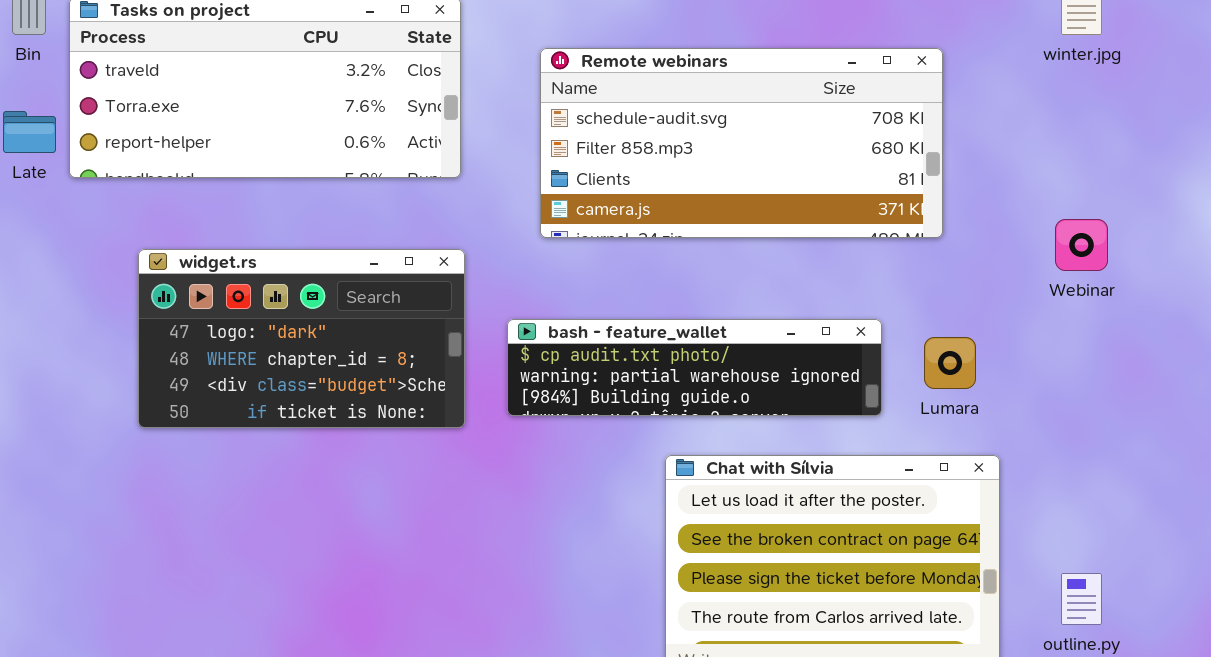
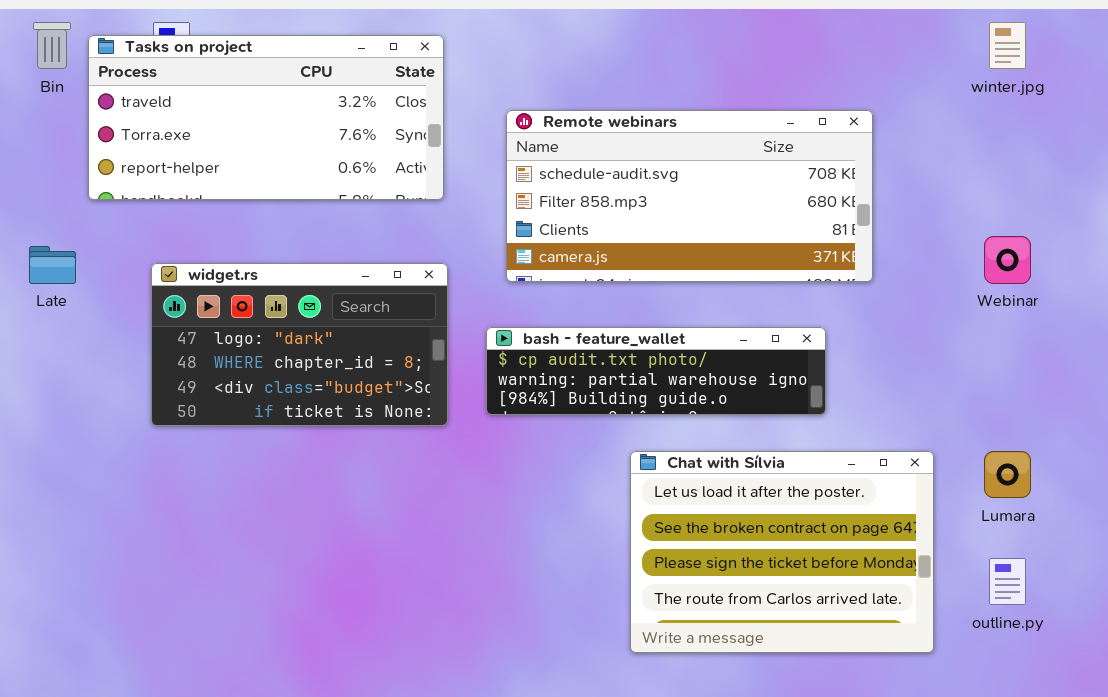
Remote webinars: [540,48,943,238] -> [506,110,873,282], moved
Late: [3,111,56,153] -> [29,246,76,284], moved
Lumara: [924,337,976,389] -> [984,451,1031,498], moved

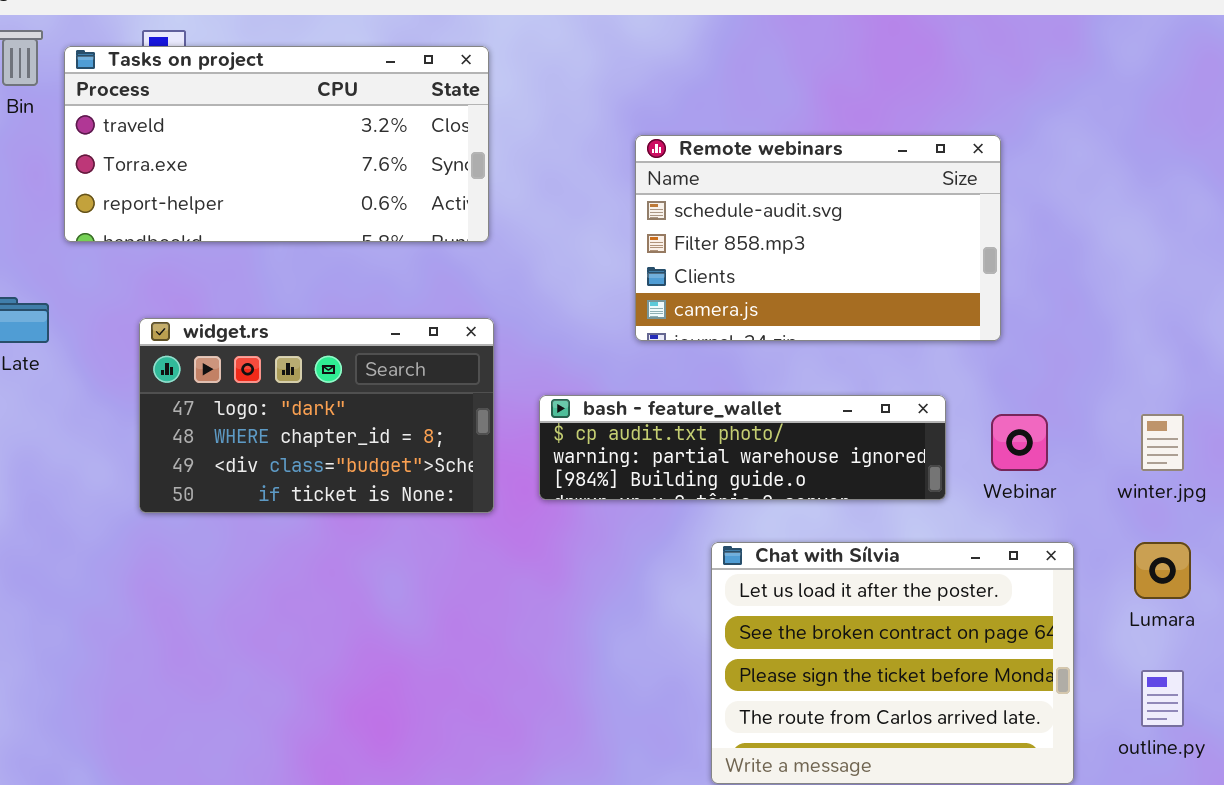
winter.jpg: [989,22,1026,69] -> [1141,414,1184,471], moved
Remote webinars: [506,110,873,282] -> [635,135,1001,341], resized
Webinar: [984,236,1031,284] -> [991,414,1048,471], moved

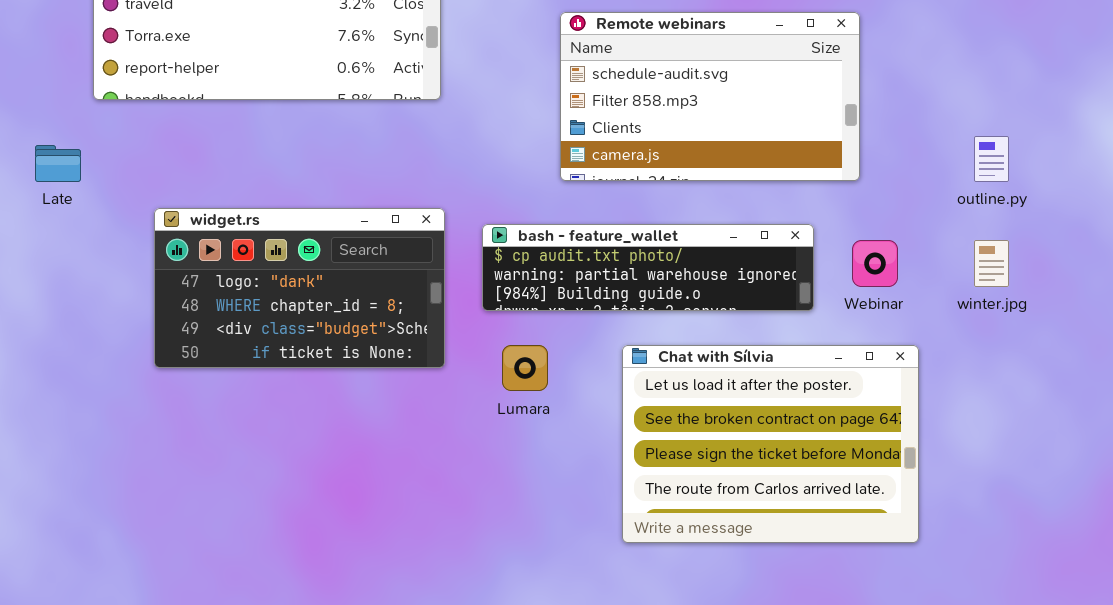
widget.rs: [139,318,494,513] -> [154,208,445,368], moved
Lumara: [1134,542,1191,599] -> [502,345,548,391], moved
outline.py: [1141,670,1184,727] -> [974,136,1009,182], moved

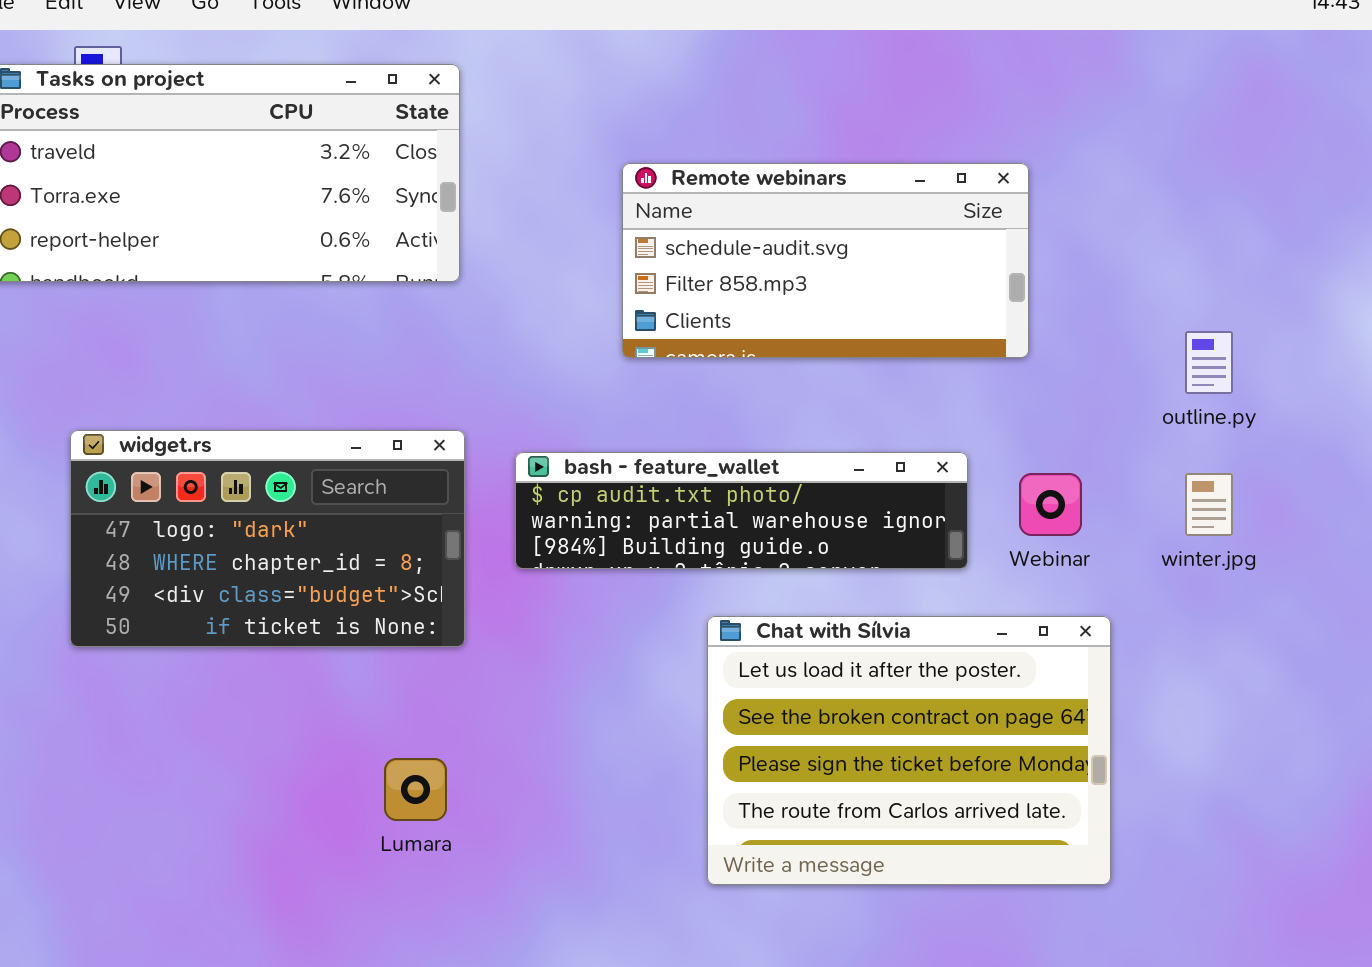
Remote webinars: [560,12,860,181] -> [622,163,1029,358], resized
Lumara: [502,345,548,391] -> [384,758,447,821], moved

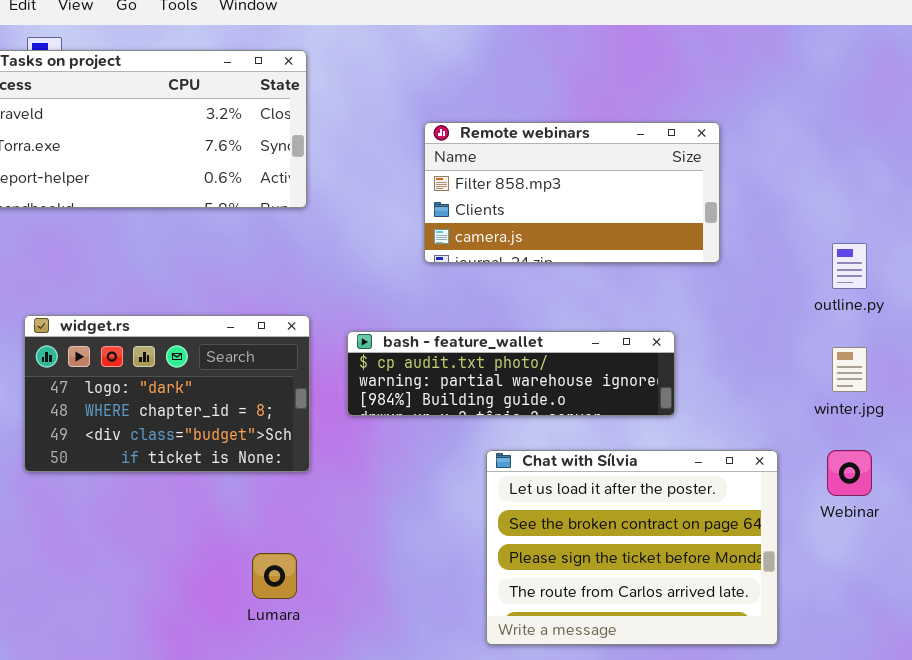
Remote webinars: [622,163,1029,358] -> [424,122,720,263], scrolled down 1 row
Webinar: [1019,473,1082,536] -> [827,450,872,496], moved

